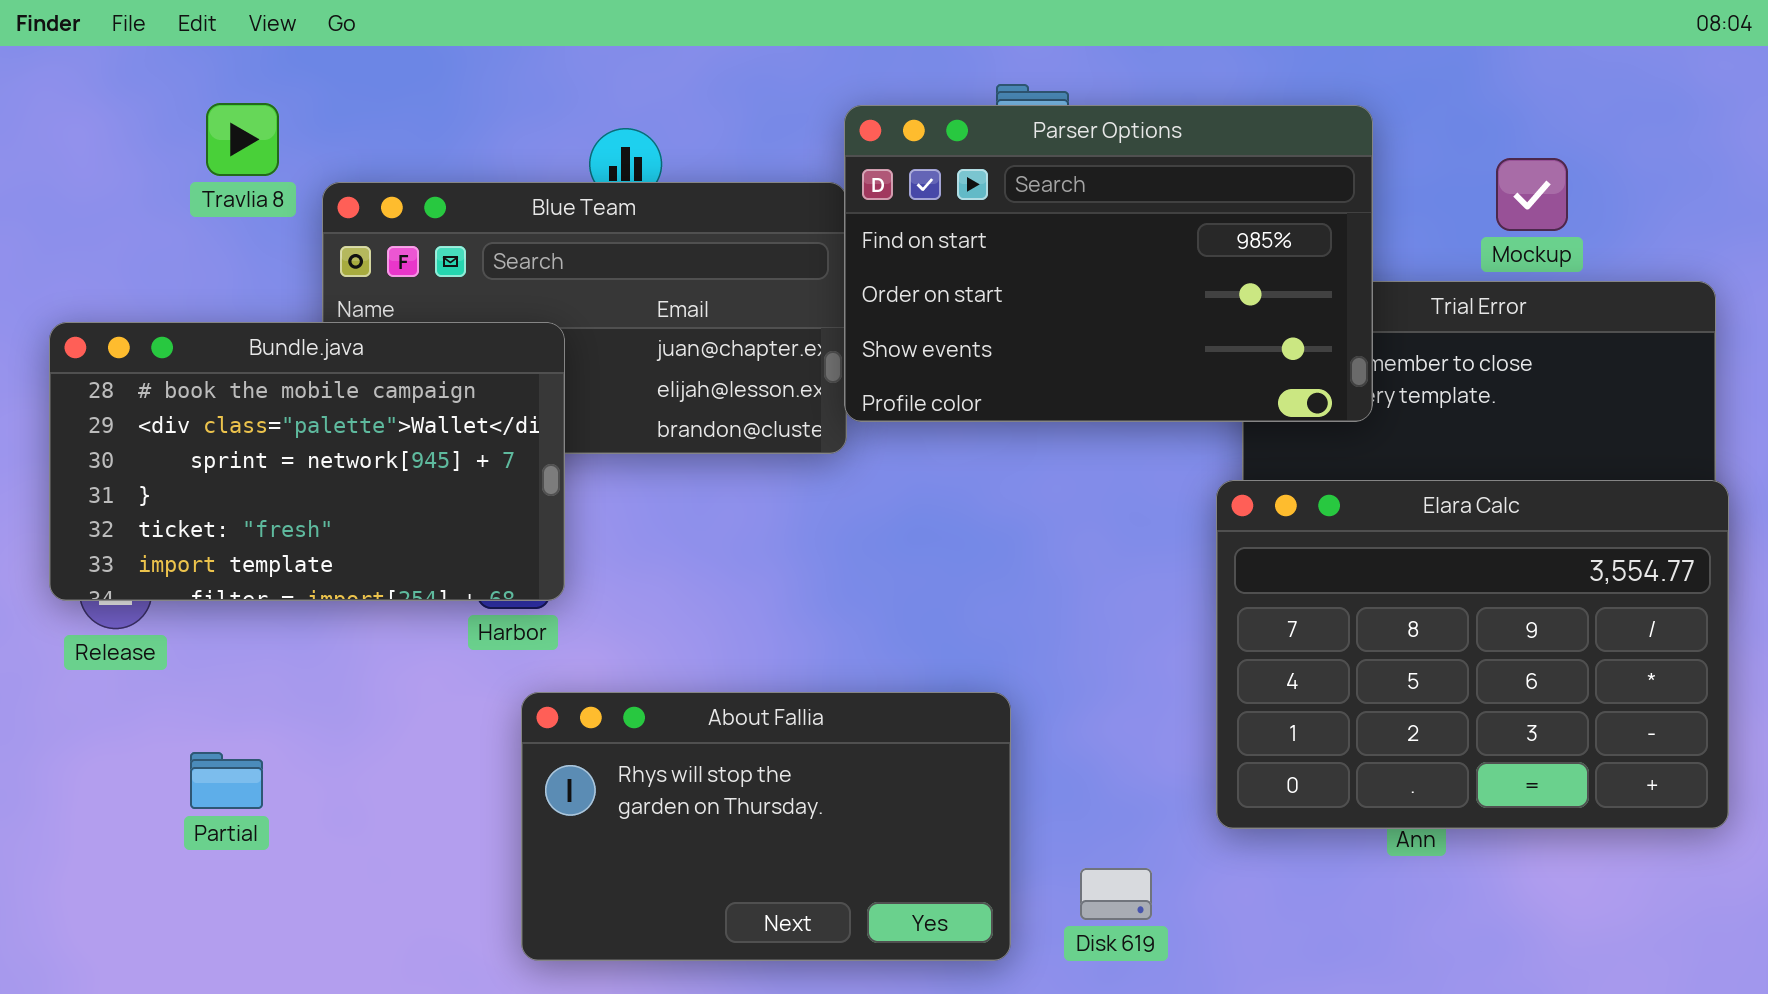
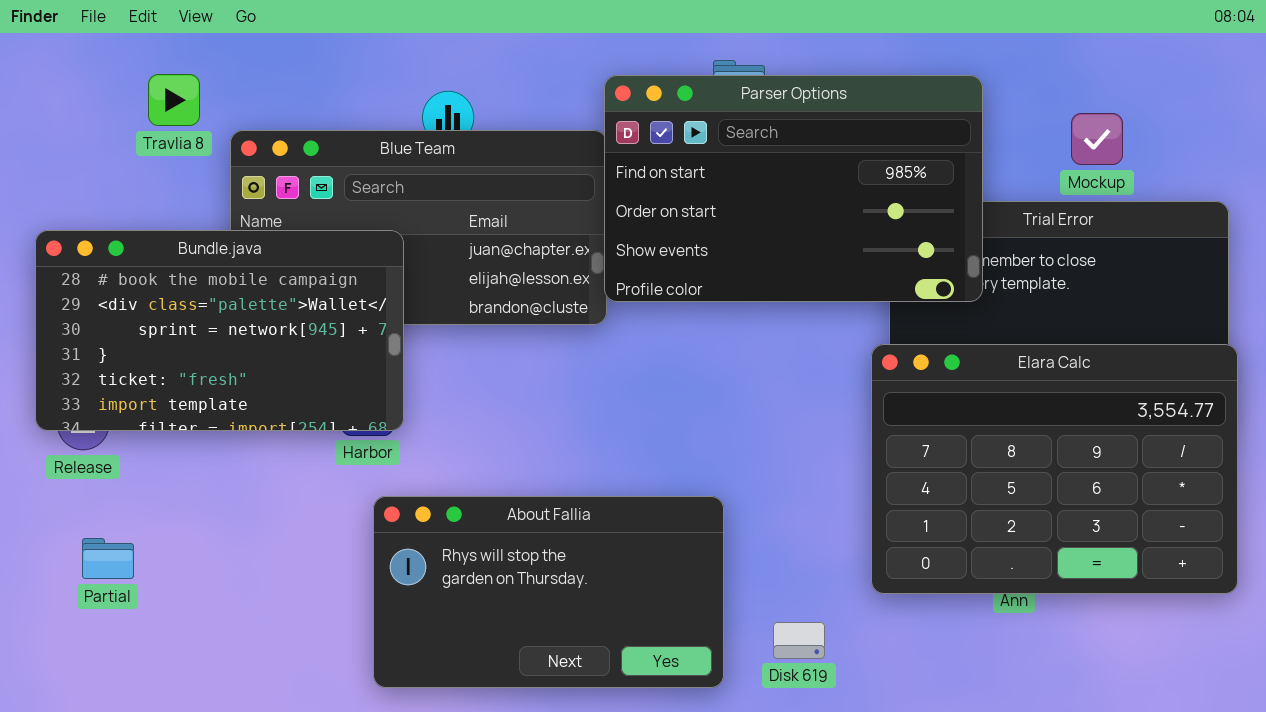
Partial: [190,752,263,809] -> [82,538,134,579], moved

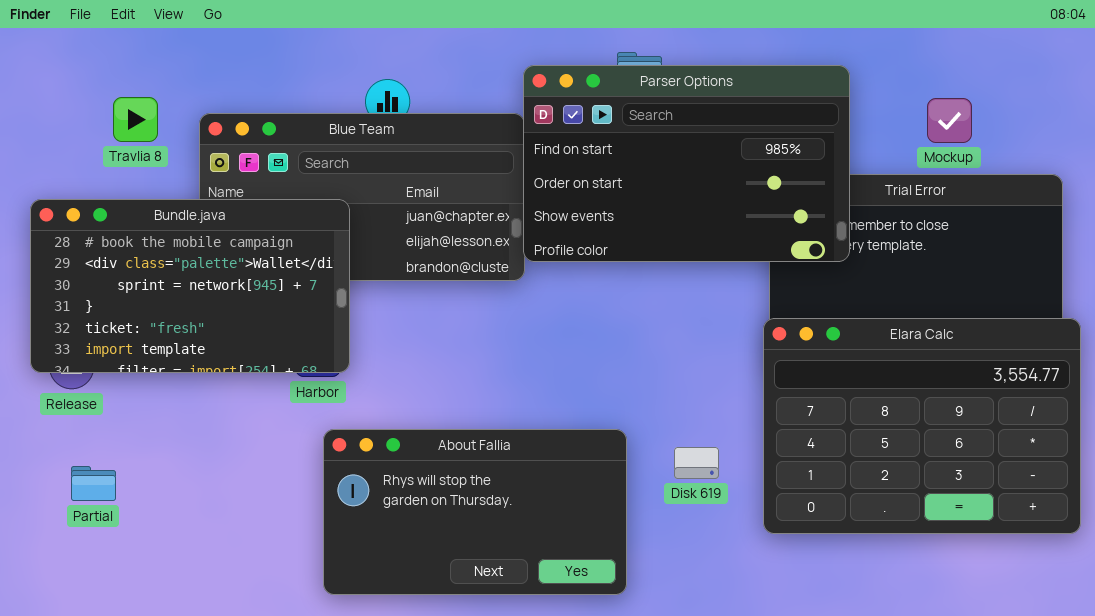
Travlia 8: [148,74,200,126] -> [113,97,158,142], moved
Elara Calc: [871,344,1238,594] -> [763,318,1081,534], moved
Disk 619: [773,622,825,659] -> [674,447,719,479], moved

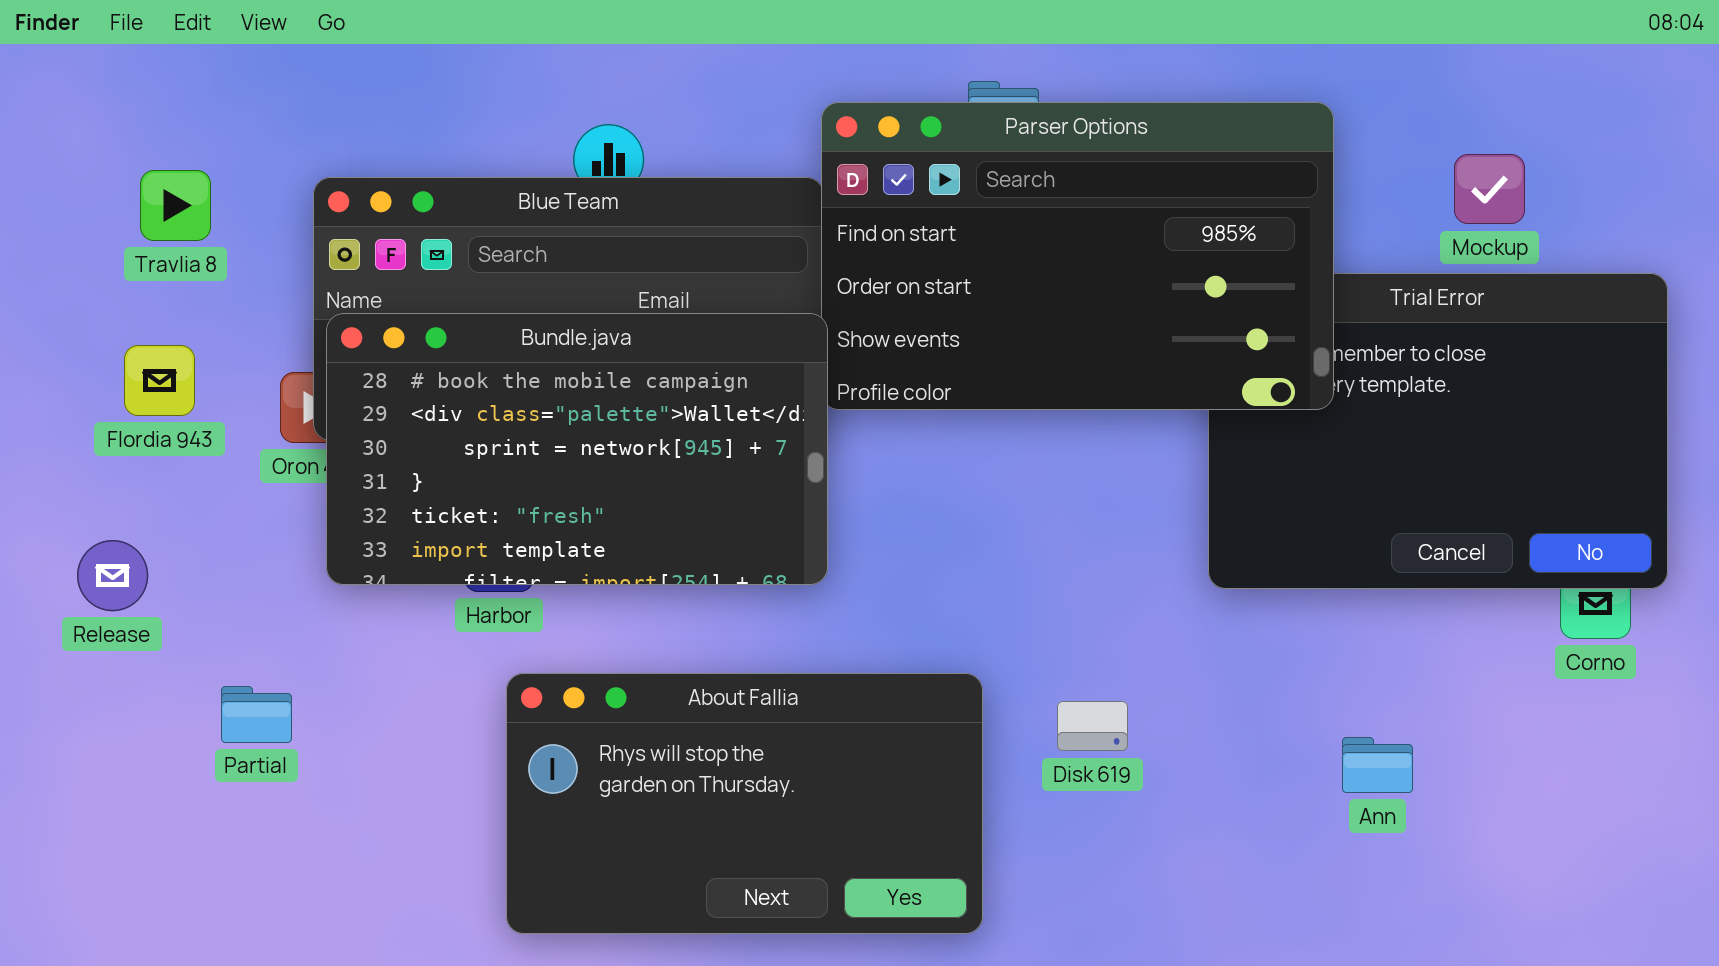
Travlia 8: [113,97,158,142] -> [140,170,211,241], moved
Bundle.java: [30,199,350,373] -> [326,313,828,585], moved
Elara Calc: [763,318,1081,534] -> none, closed
Partial: [71,466,116,501] -> [221,686,292,743], moved

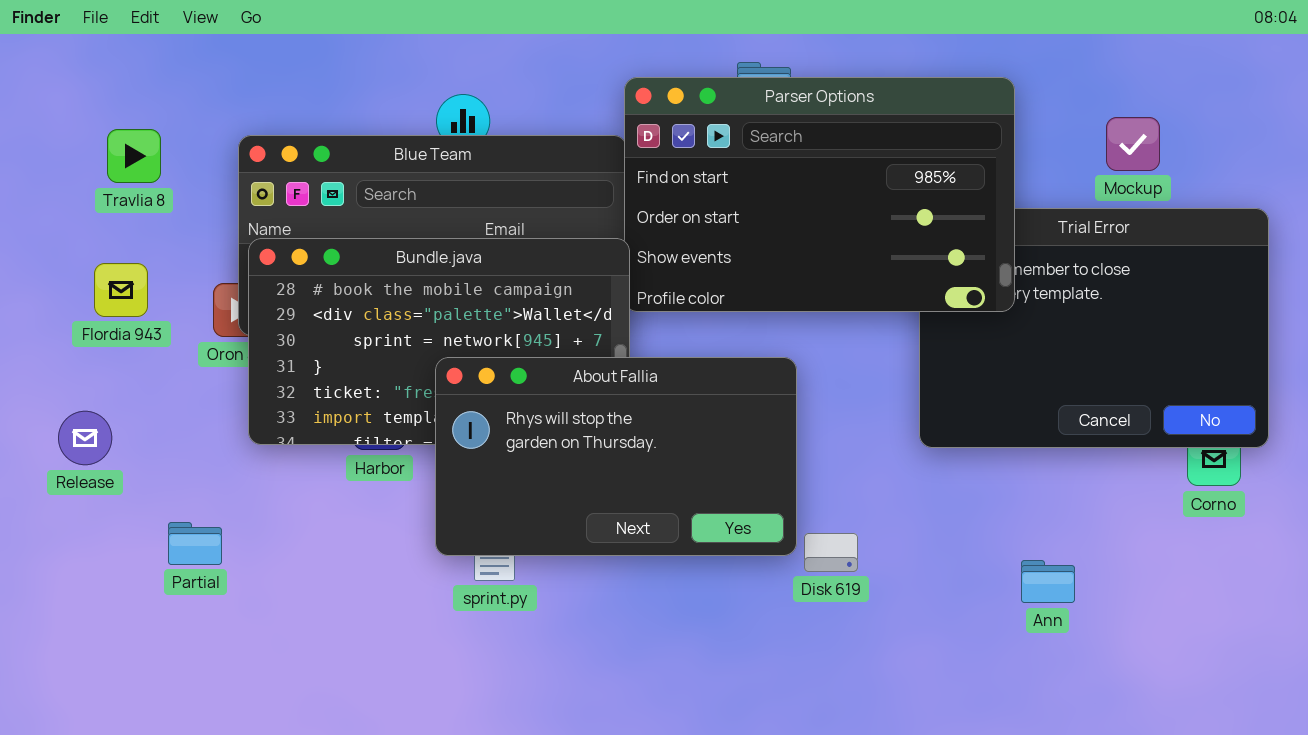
About Fallia: [506,673,983,934] -> [435,357,797,556], moved

